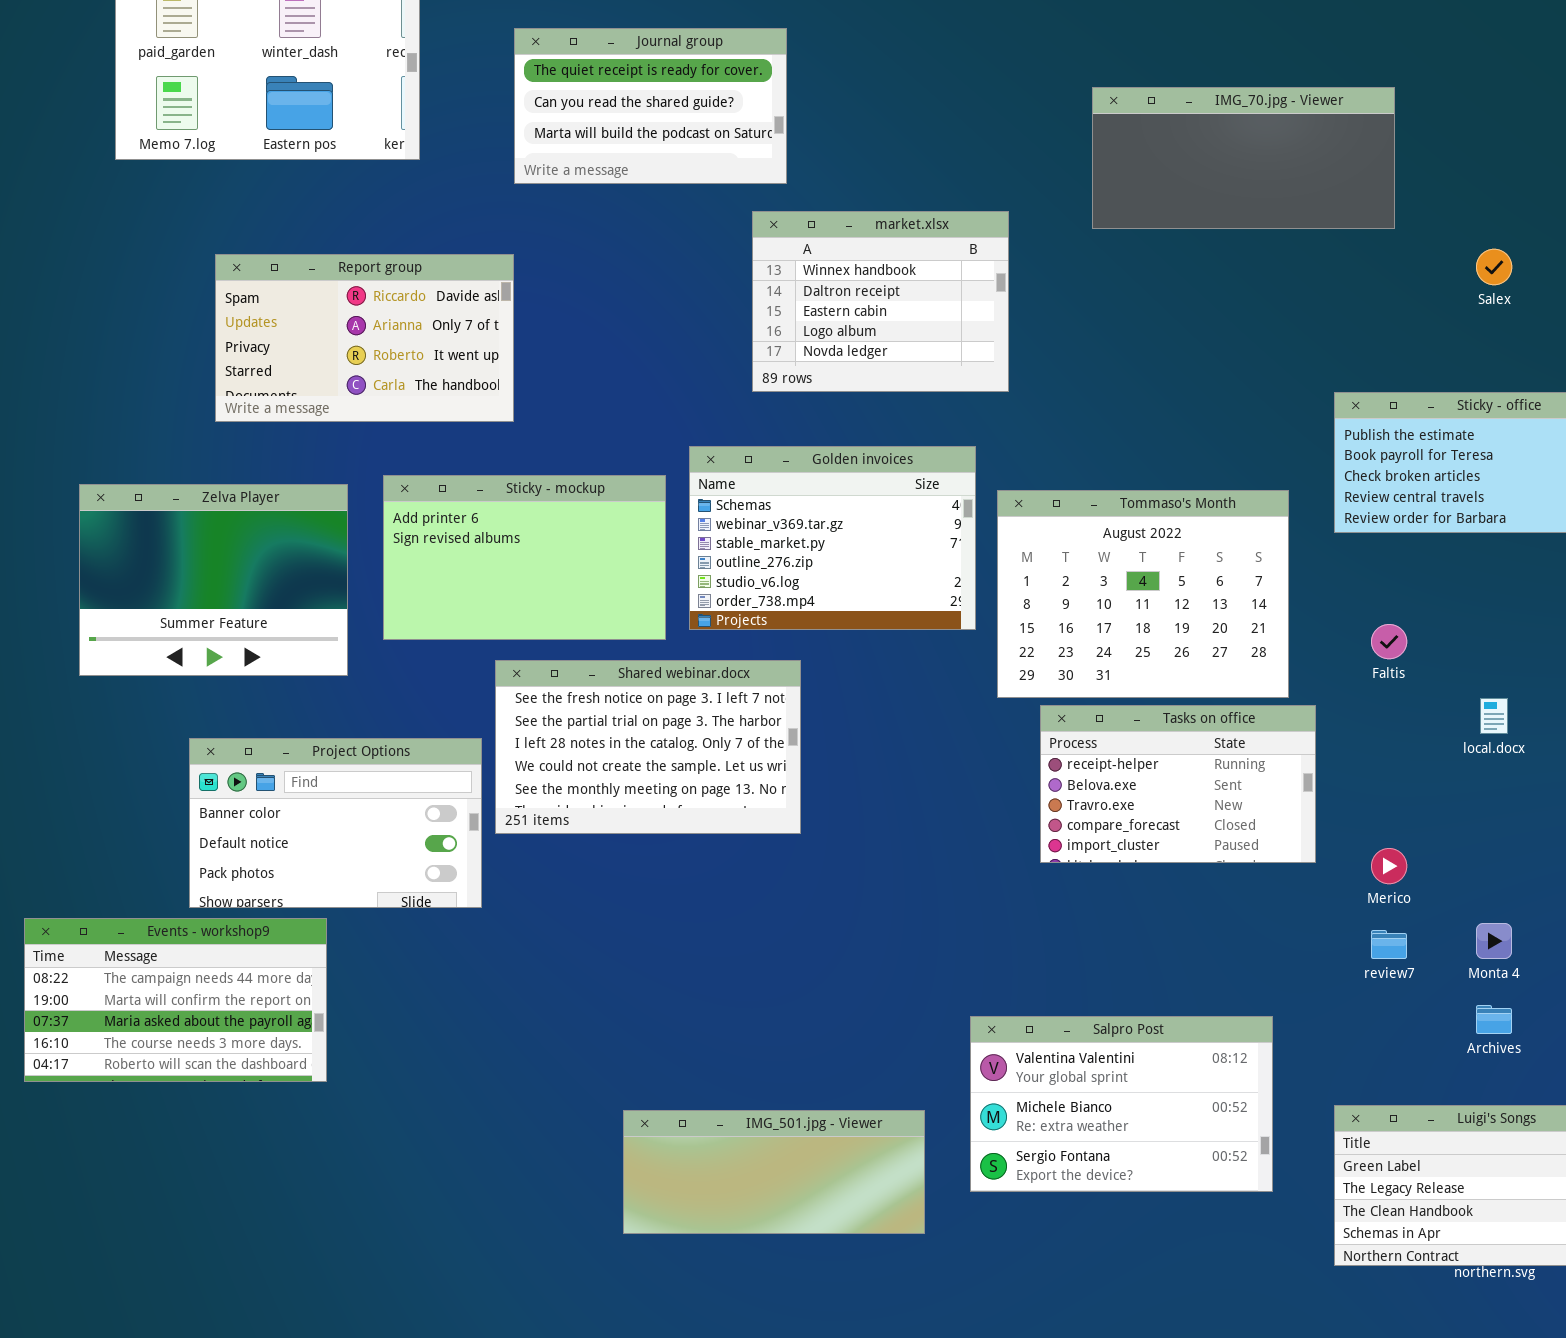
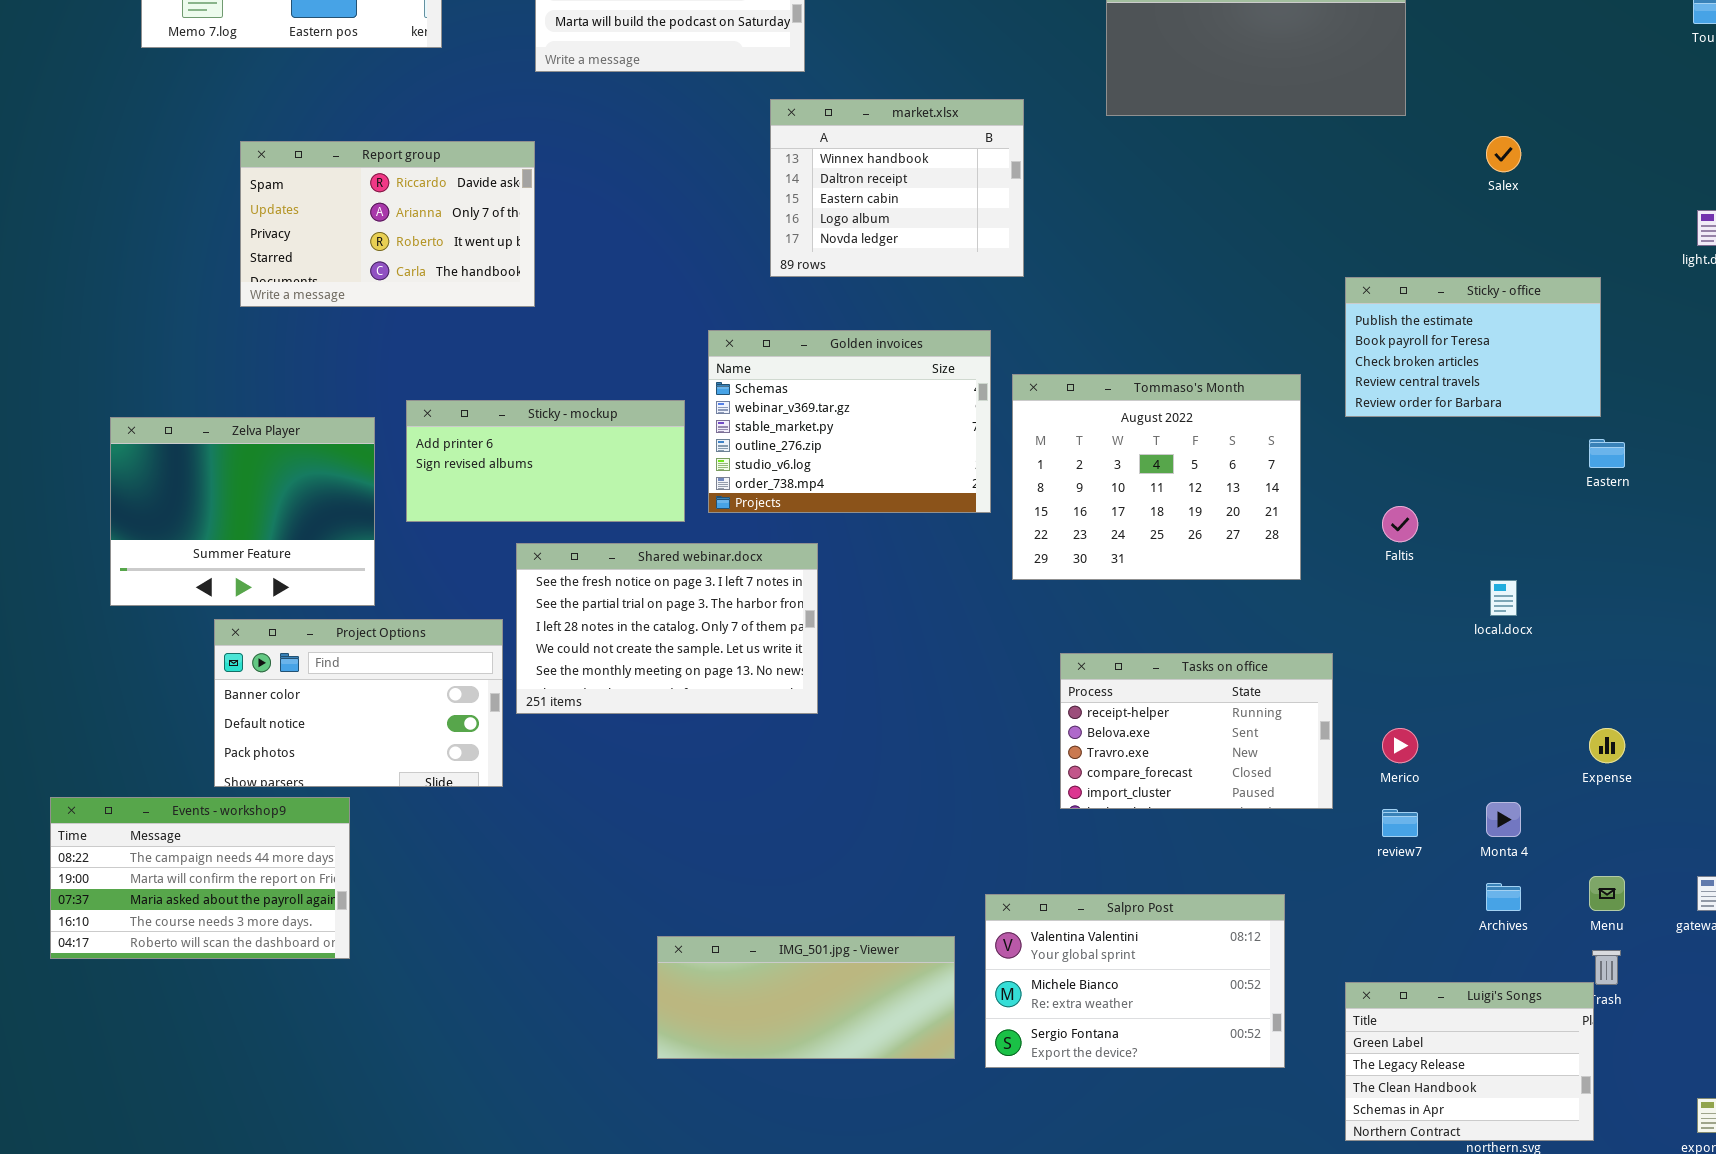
Sticky - mockup: [383,475,666,640] -> [406,400,685,522], resized
Zelva Player: [79,484,348,676] -> [110,417,375,606], moved
Tasks on office: [1040,705,1316,863] -> [1060,653,1333,809], moved
IMG_501.jpg - Viewer: [623,1110,925,1234] -> [657,936,955,1059], moved

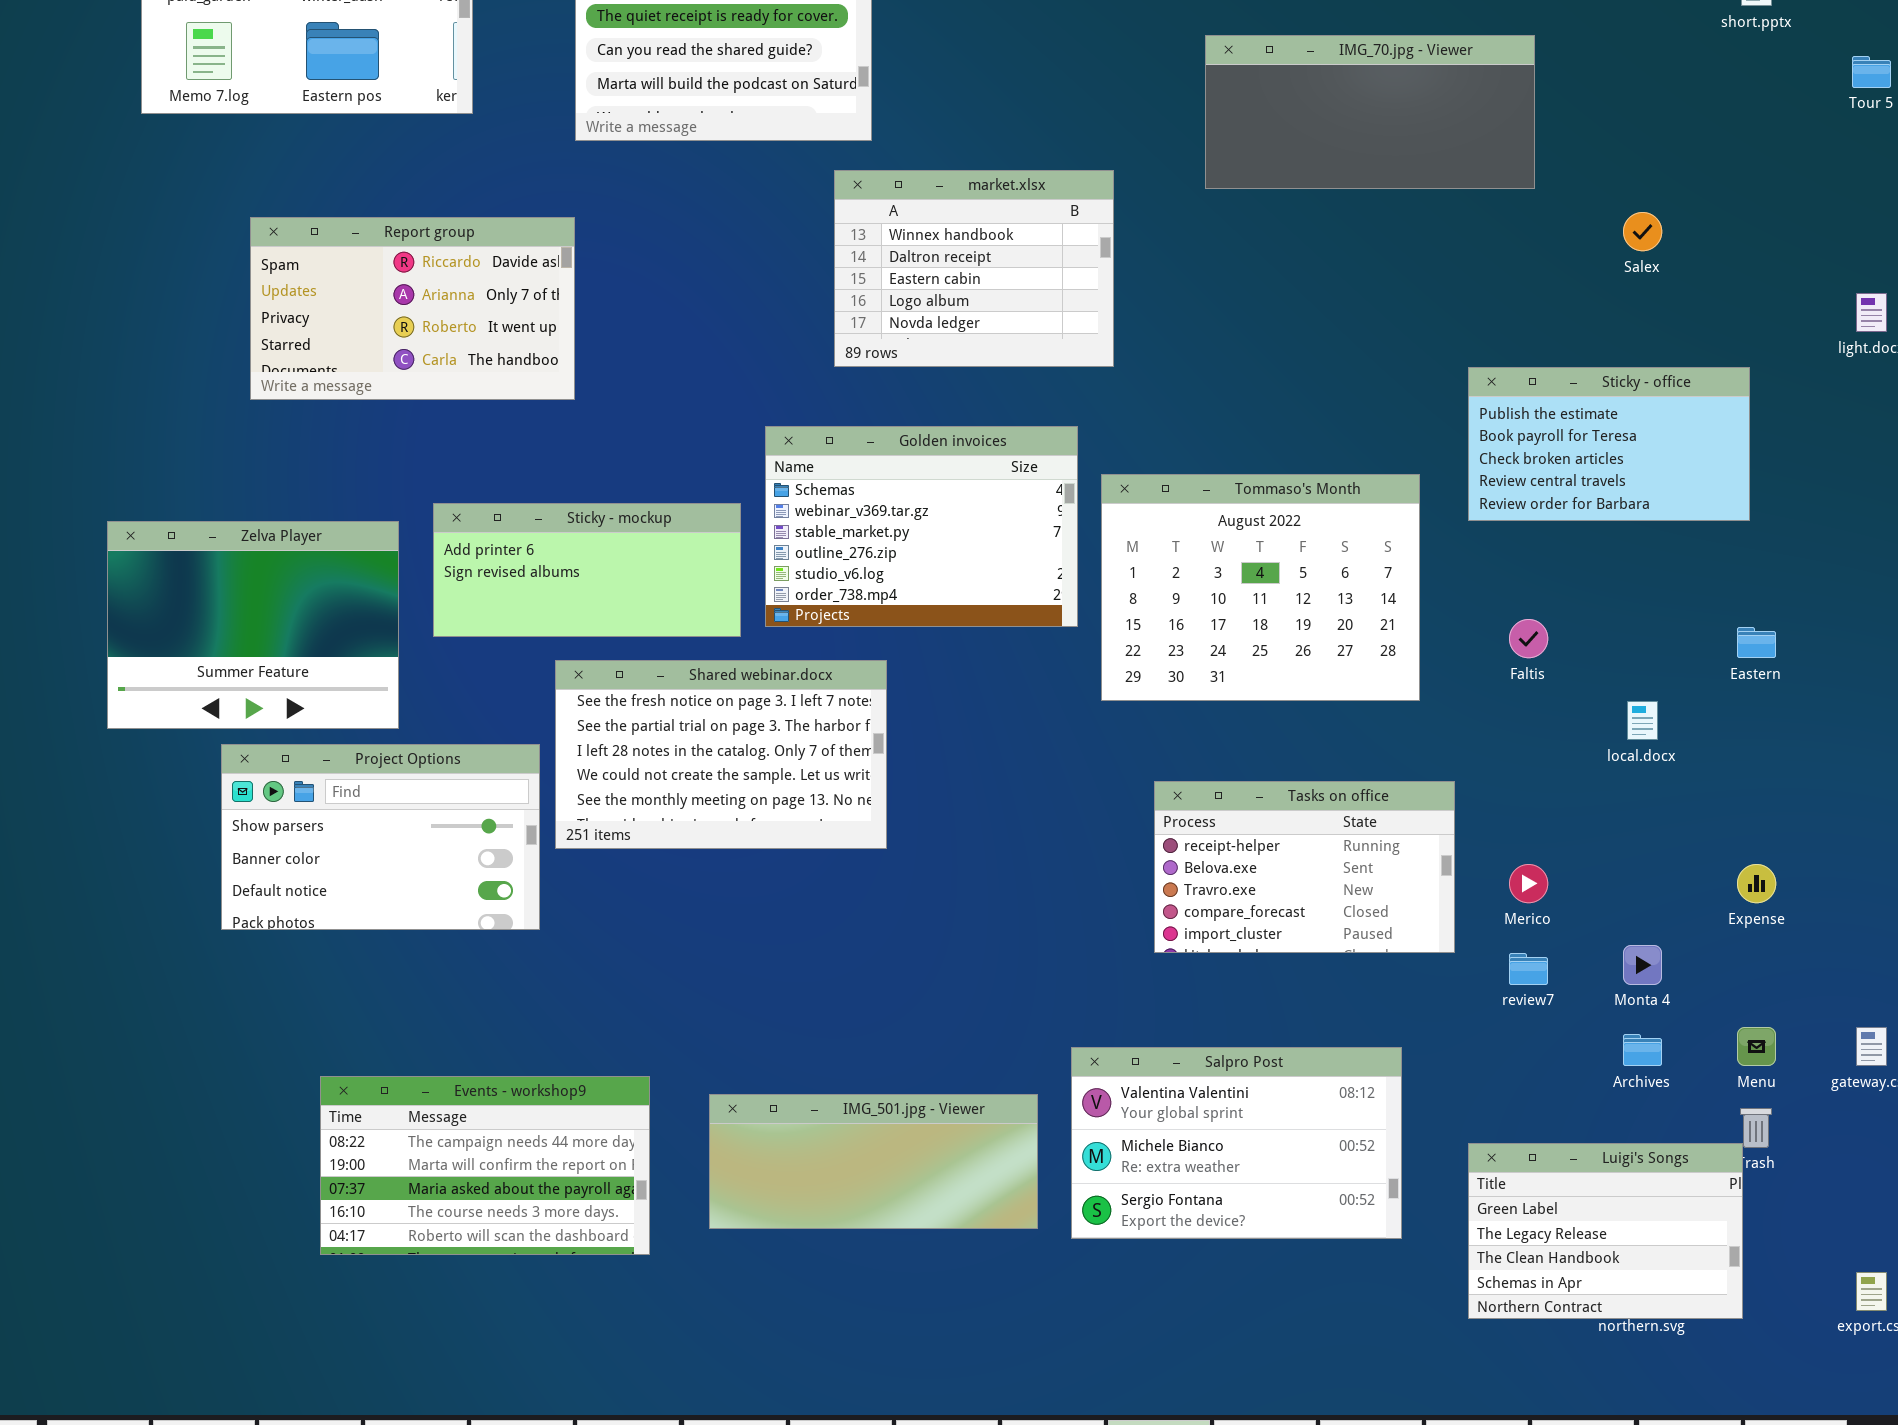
Eastern: [1589,439,1625,468] -> [1737,627,1776,658], moved
Project Options: [214,619,503,787] -> [221,744,540,930], scrolled up 1 row
Events - workshop9: [50,797,350,959] -> [320,1076,650,1255], moved

